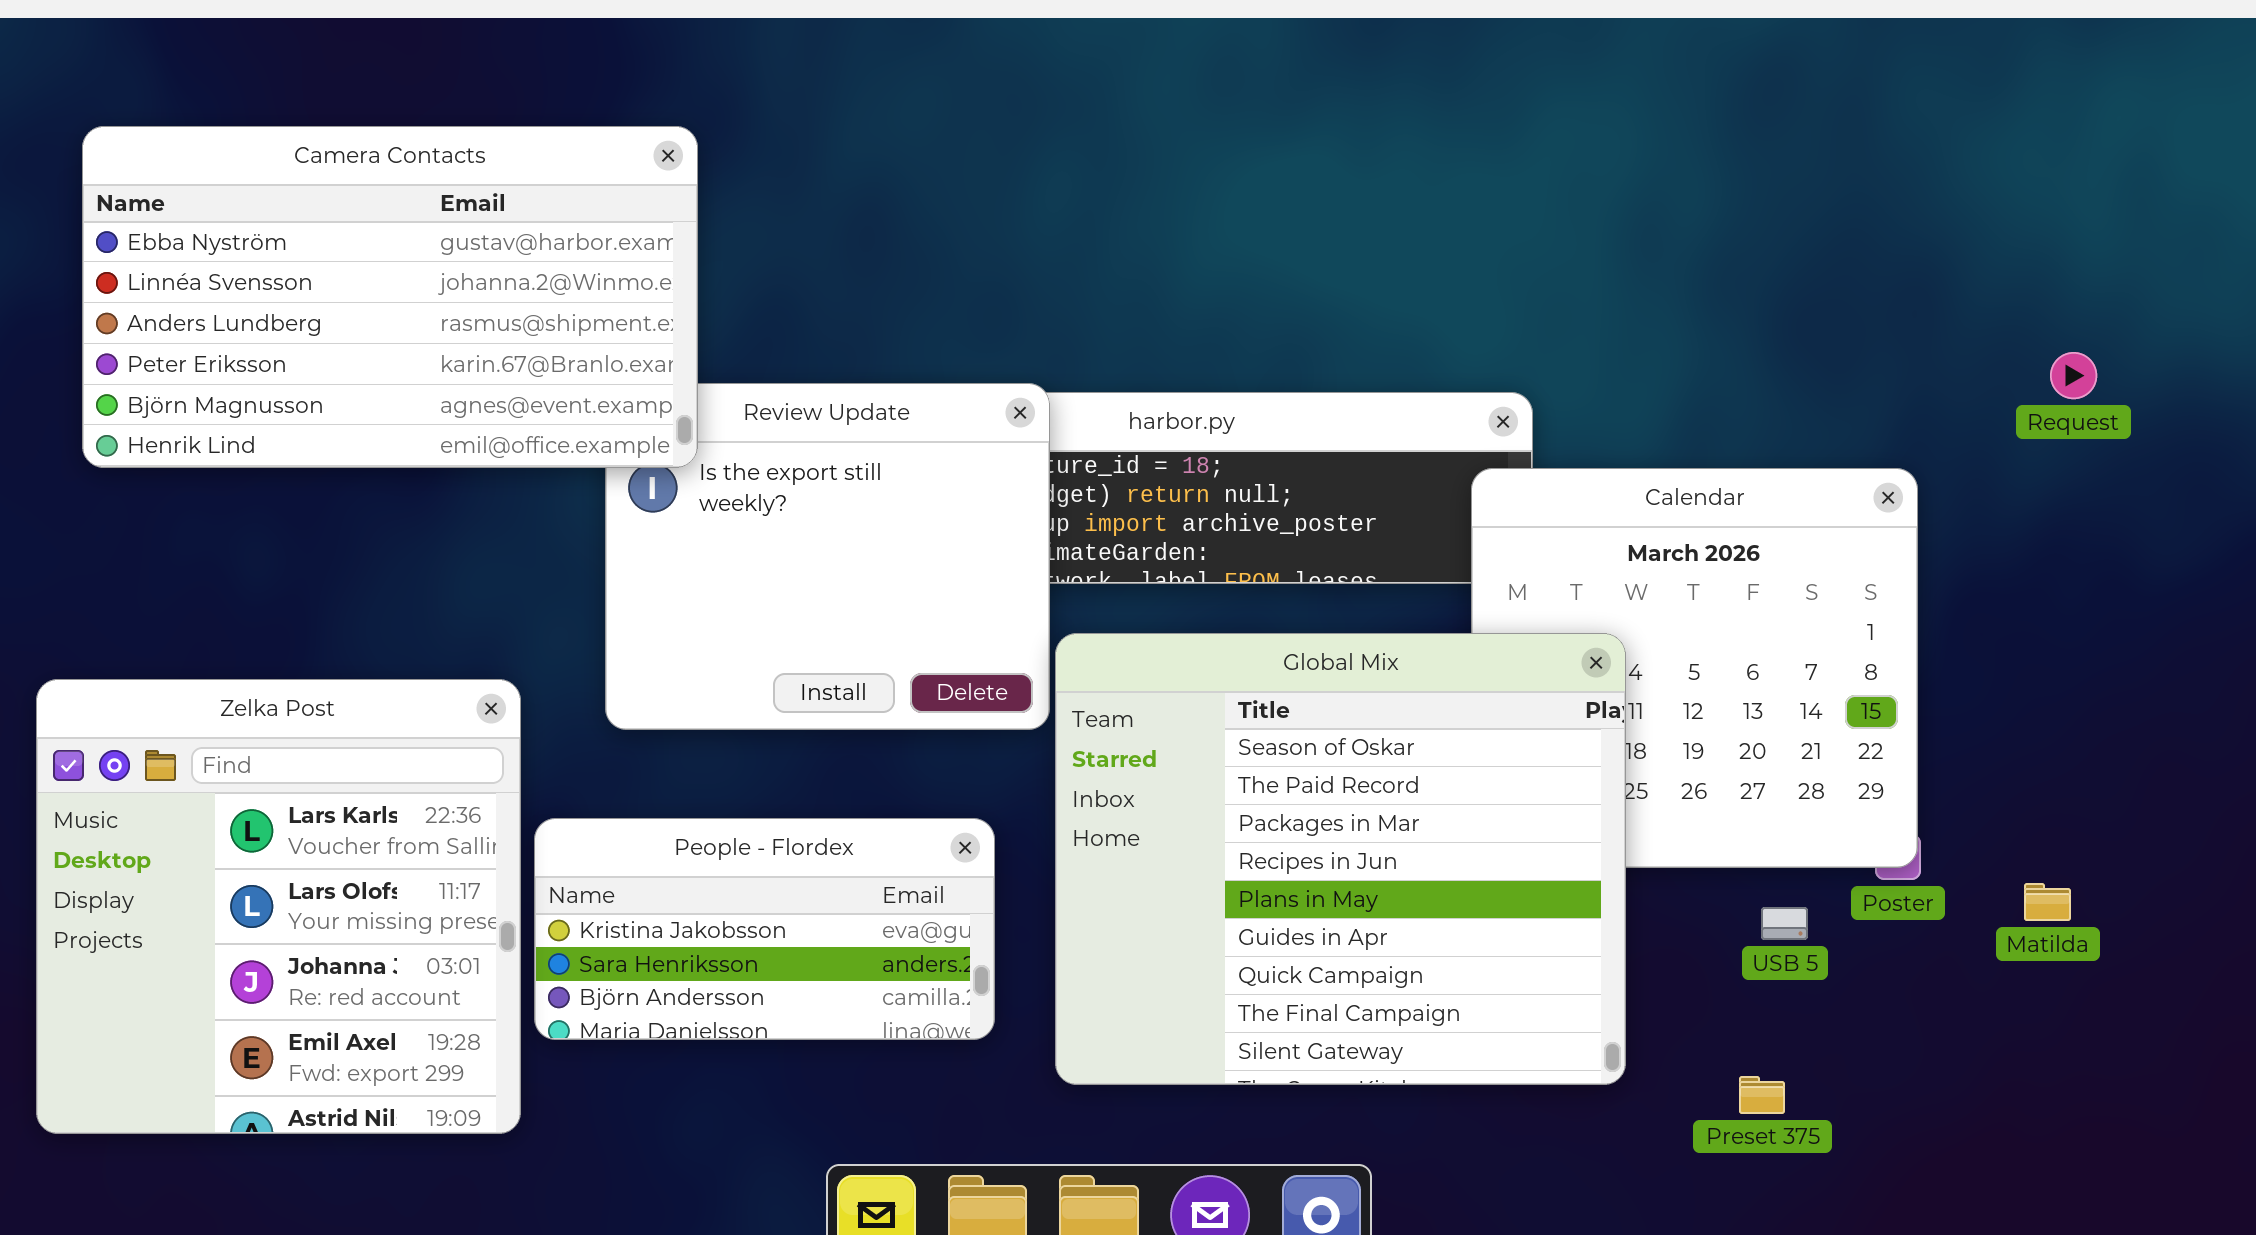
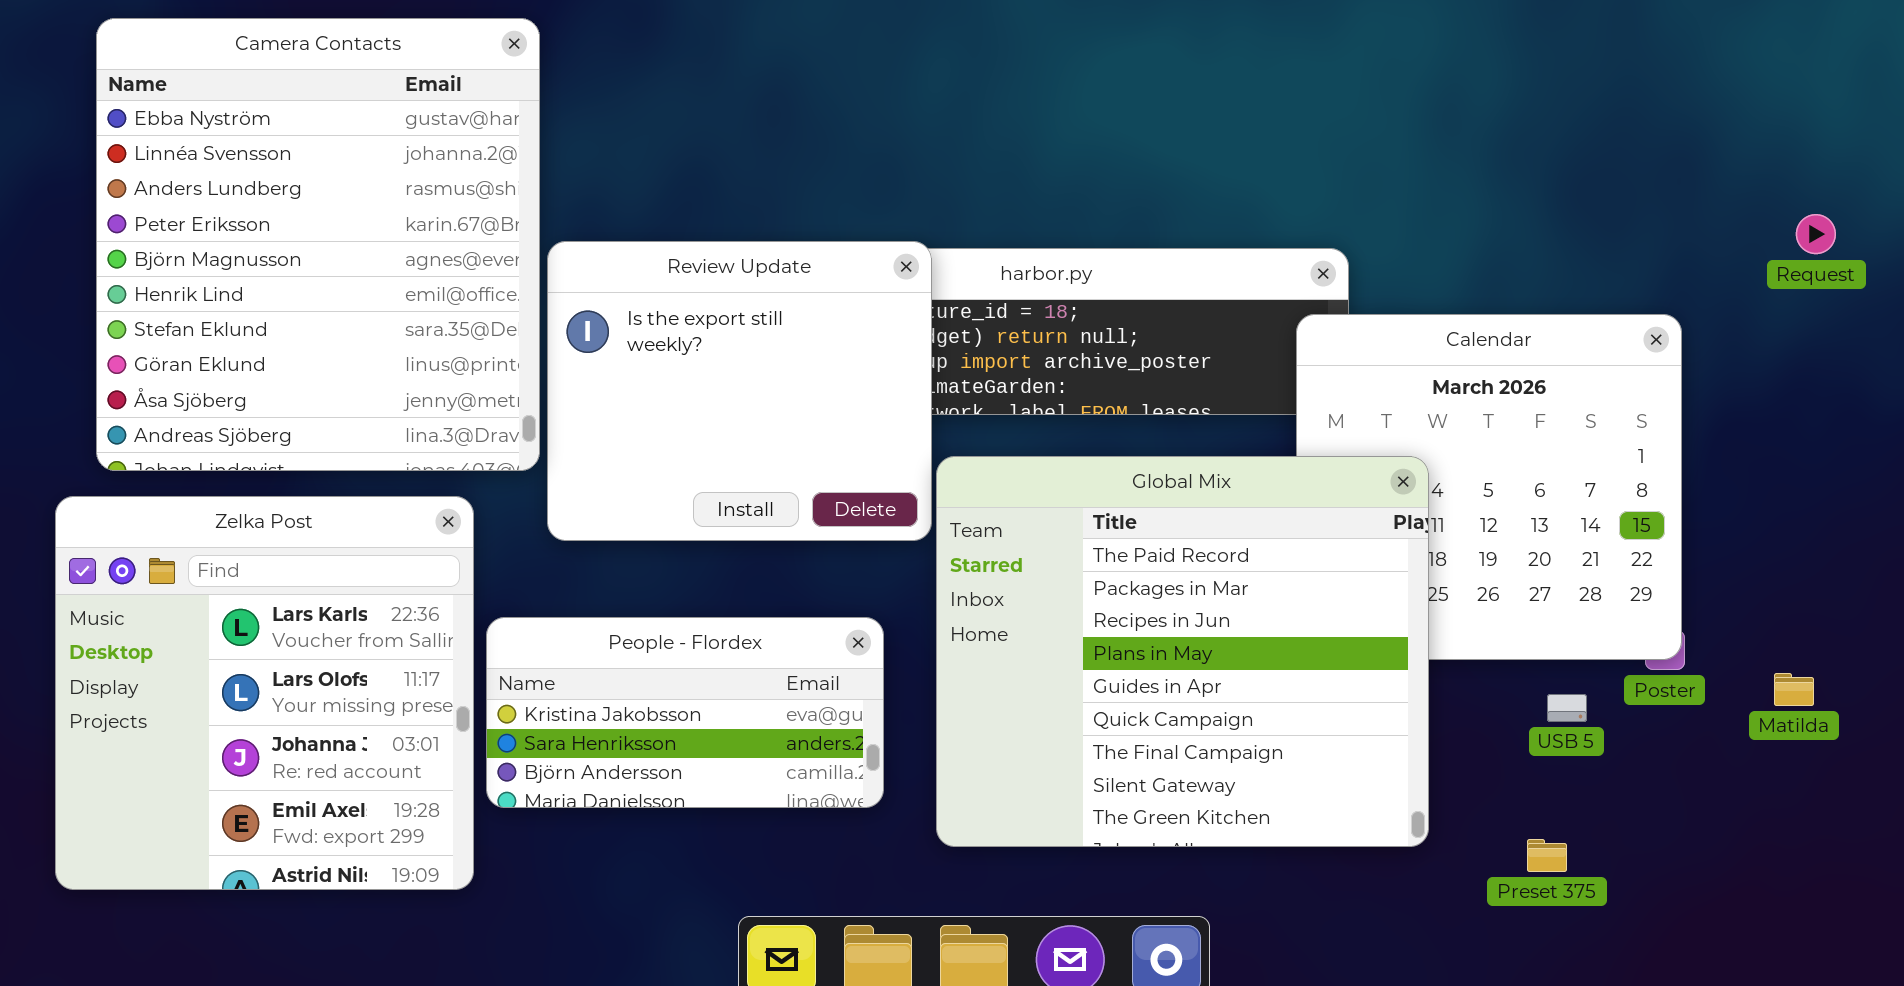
Camera Contacts: [82,126,698,468] -> [96,18,540,471], resized
Global Mix: [1055,633,1626,1085] -> [936,456,1429,847], scrolled down 1 row

